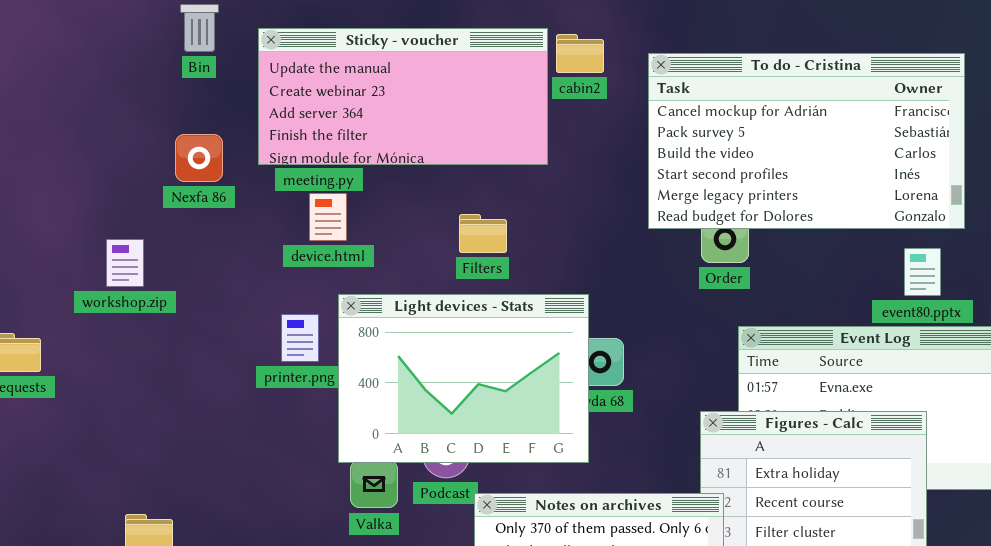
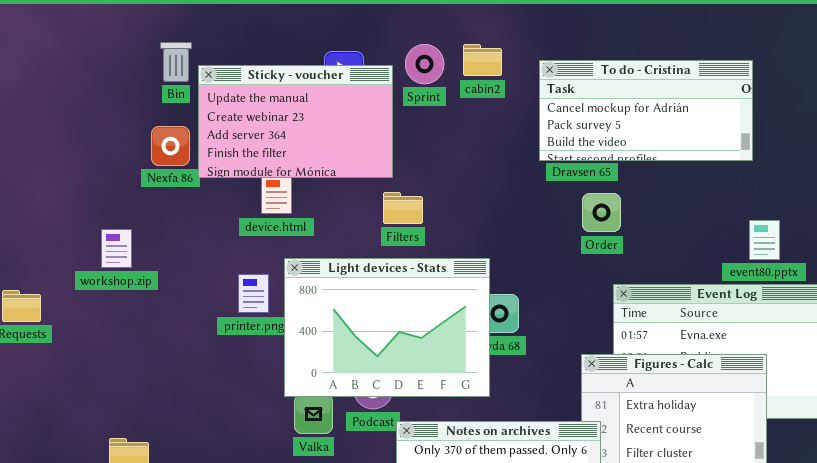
Bin: [180,4,219,52] -> [160,42,192,82], moved
Sticky - voucher: [258,28,548,165] -> [198,65,393,178], moved, resized
To do - Cristina: [648,53,965,229] -> [539,60,753,161], resized
workshop.zip: [106,239,144,287] -> [101,229,132,268], moved

